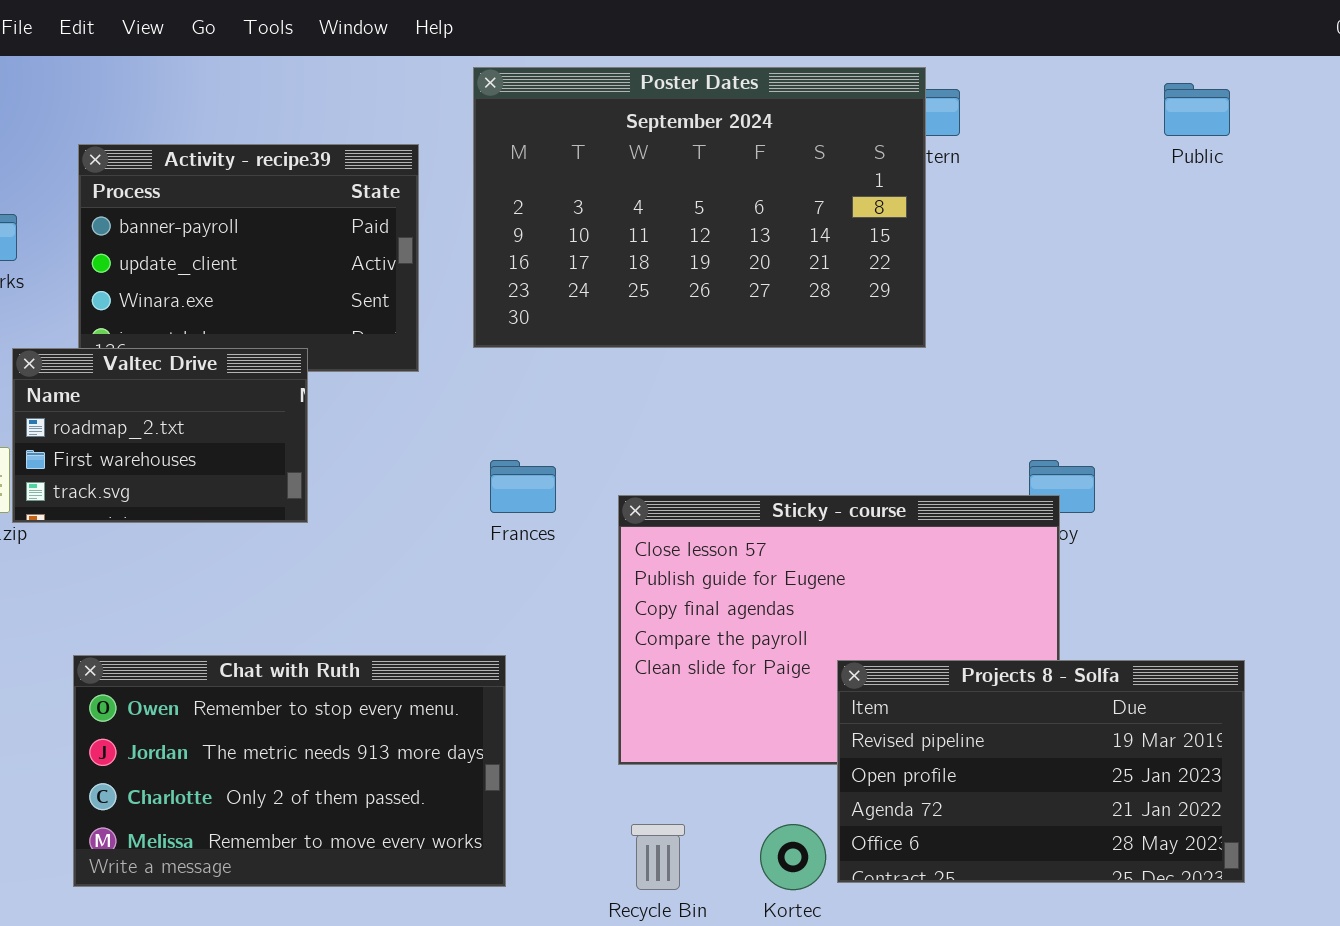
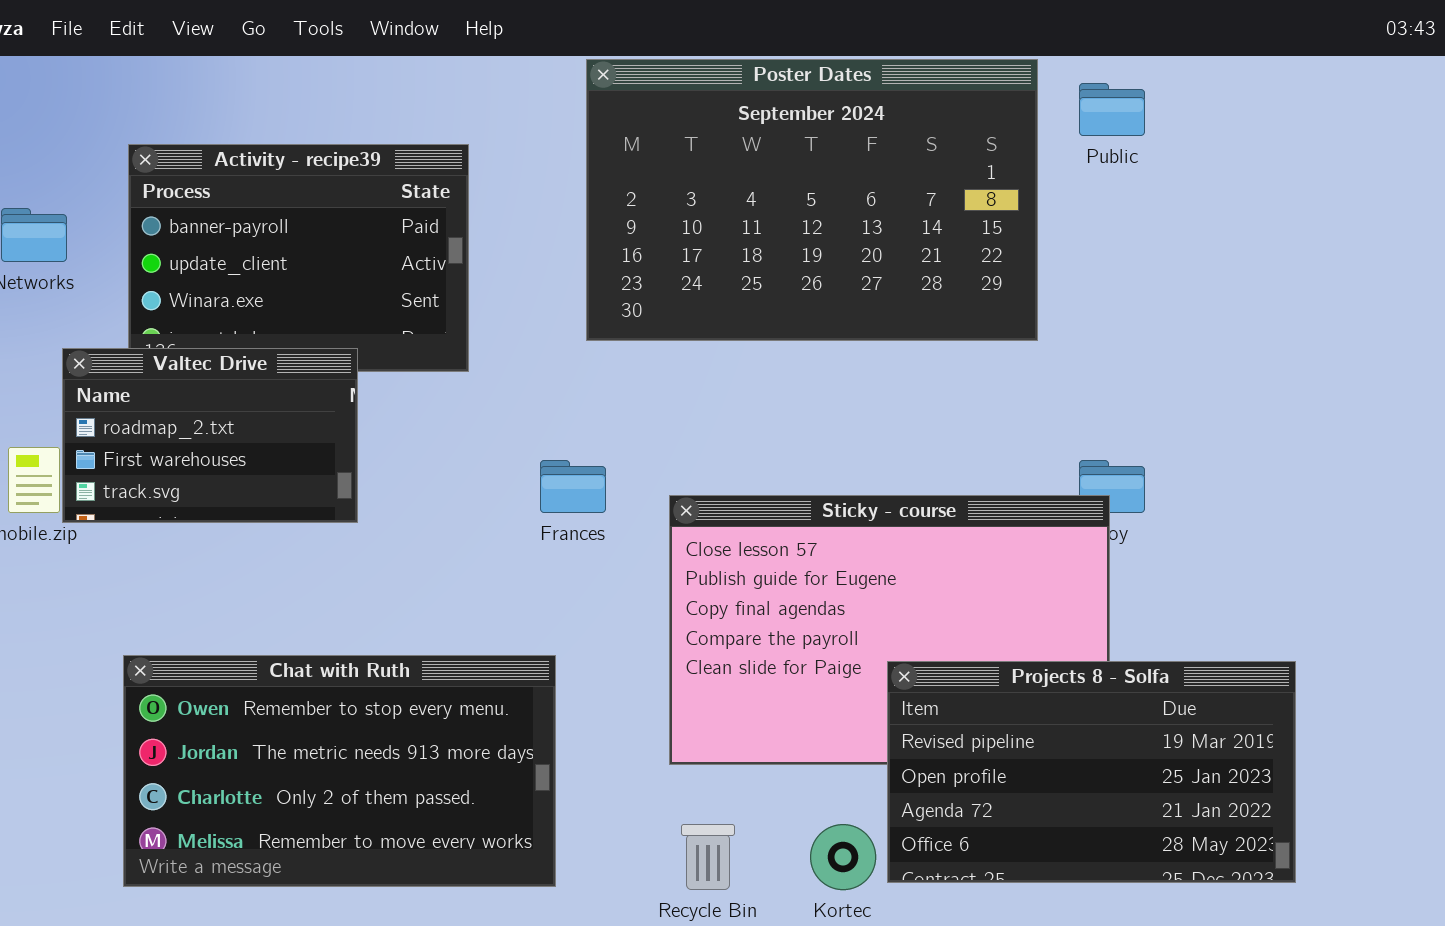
Poster Dates: [473,67,926,348] -> [586,59,1038,341], moved
Public: [1164,83,1230,136] -> [1079,83,1145,136], moved

